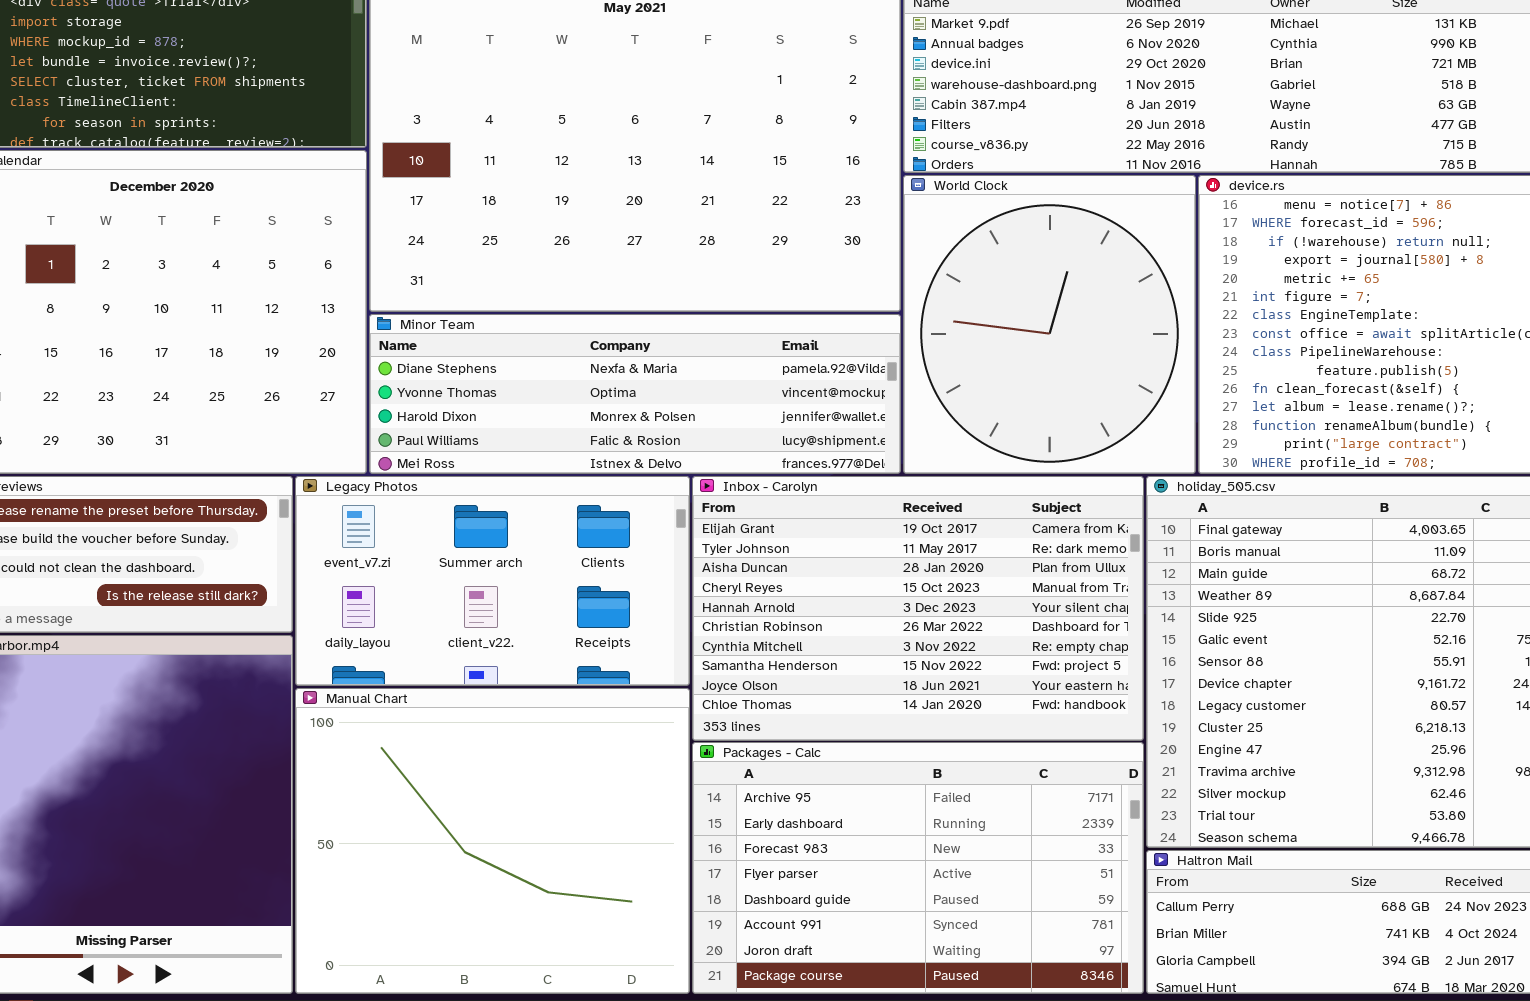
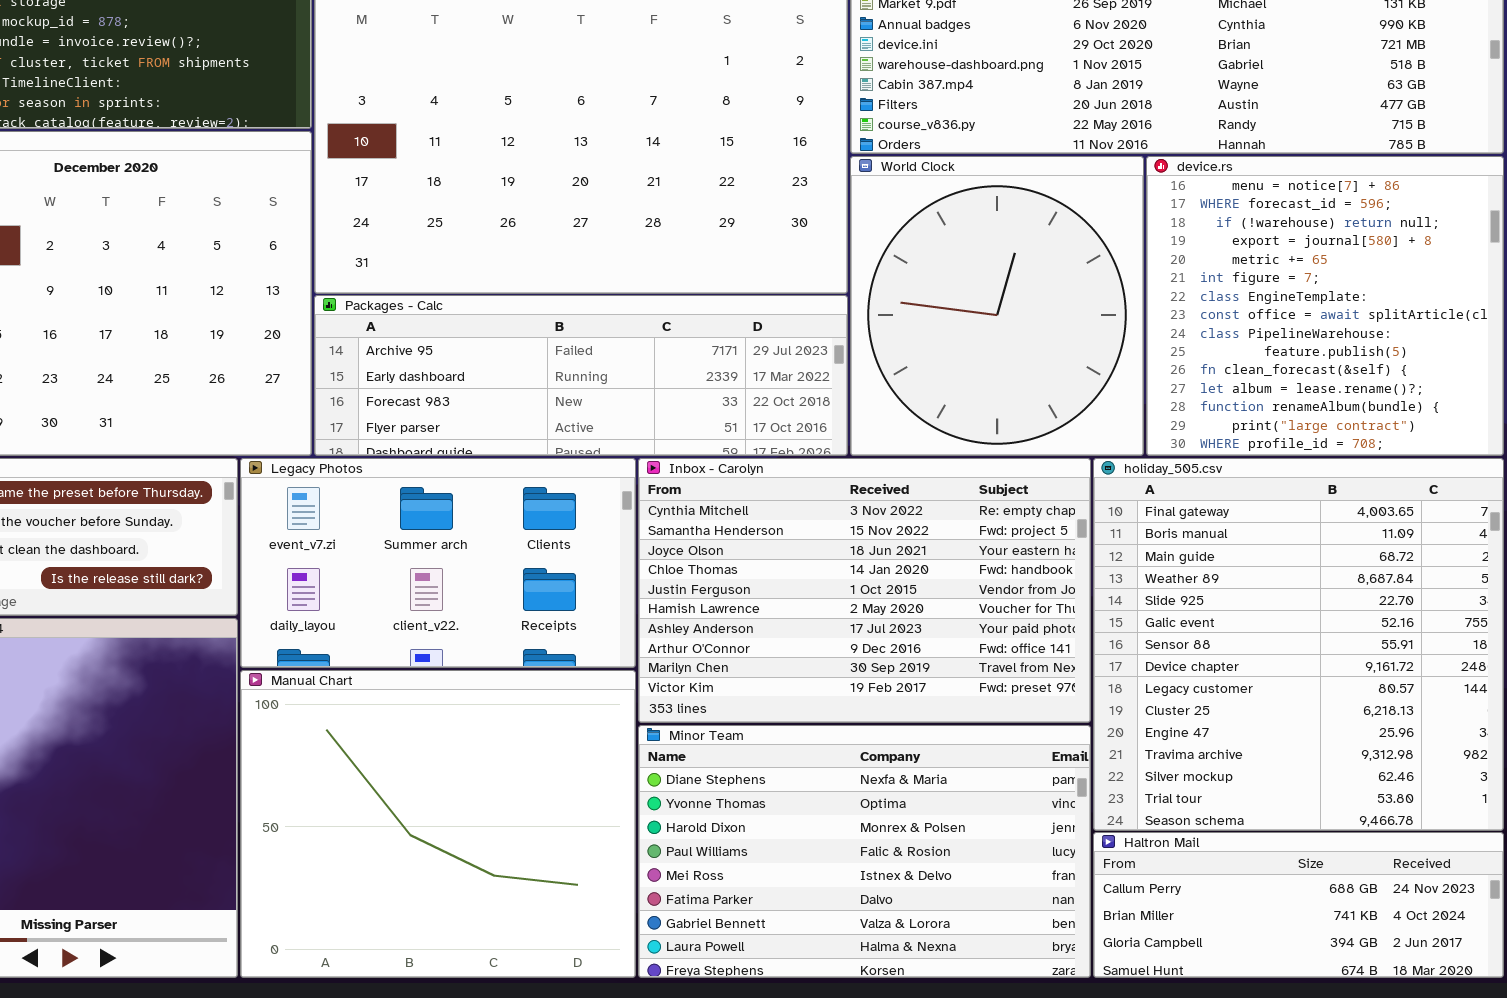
Minor Team: [369,314,901,474] -> [638,725,1091,978], moved, resized
Inbox - Carolyn: [692,476,1144,741] -> [638,458,1091,723], scrolled down 6 rows
Packages - Calc: [692,742,1144,994] -> [314,295,848,456], moved, resized

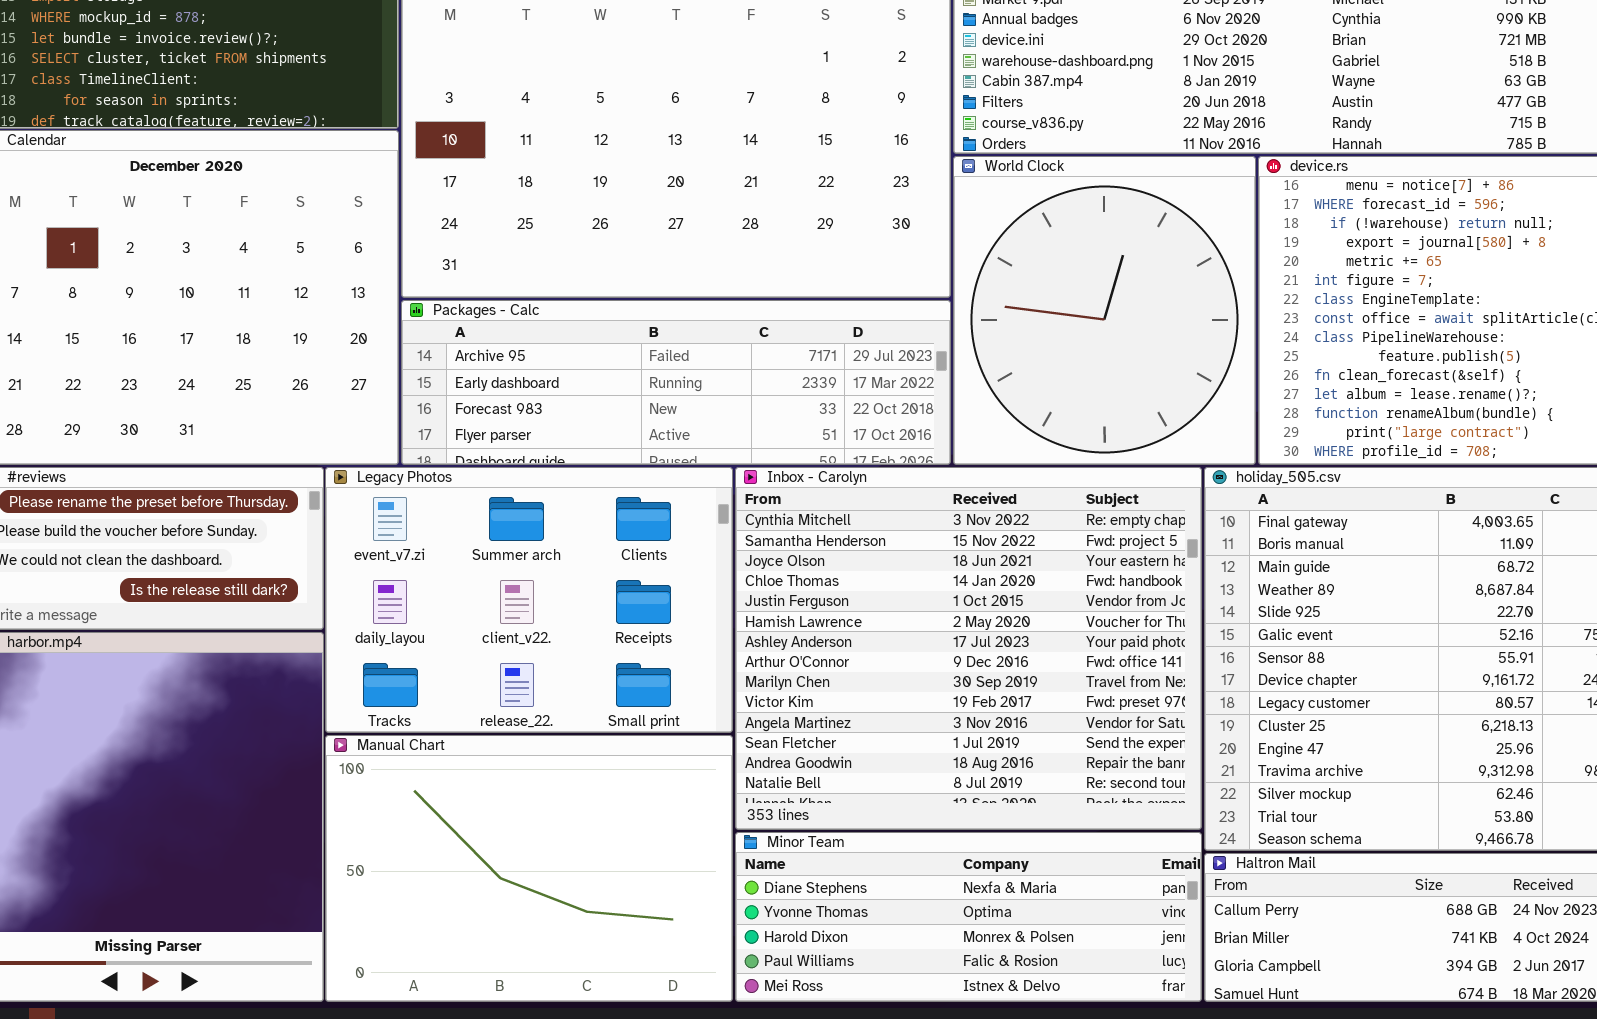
Legacy Photos: [240,458,636,668] -> [325,467,733,733], resized
Inbox - Carolyn: [638,458,1091,723] -> [735,467,1202,830], resized
Manual Chart: [240,670,636,978] -> [325,735,733,1002], resized
Minor Team: [638,725,1091,978] -> [735,832,1202,1002], resized

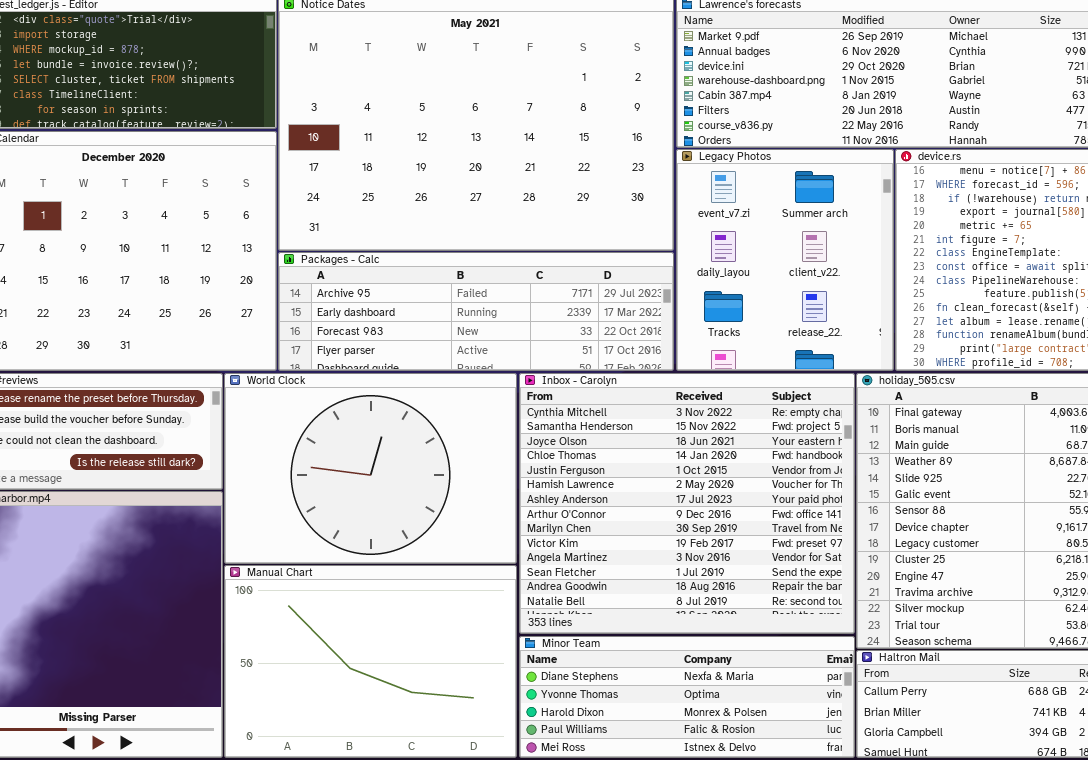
World Clock: [953,156,1256,465] -> [224,373,517,564], moved, resized
Legacy Photos: [325,467,733,733] -> [676,149,894,371], moved, resized

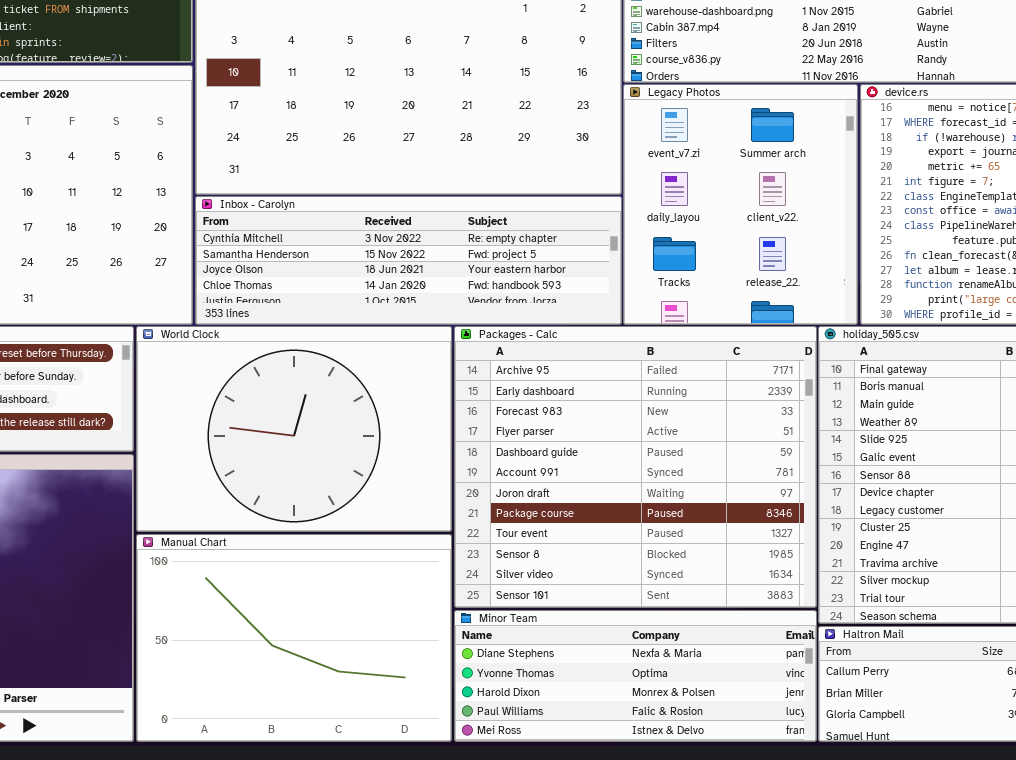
Packages - Calc: [278,252,674,371] -> [454,326,817,608], moved, resized
Inbox - Carolyn: [519,373,855,634] -> [195,196,622,325], moved, resized

